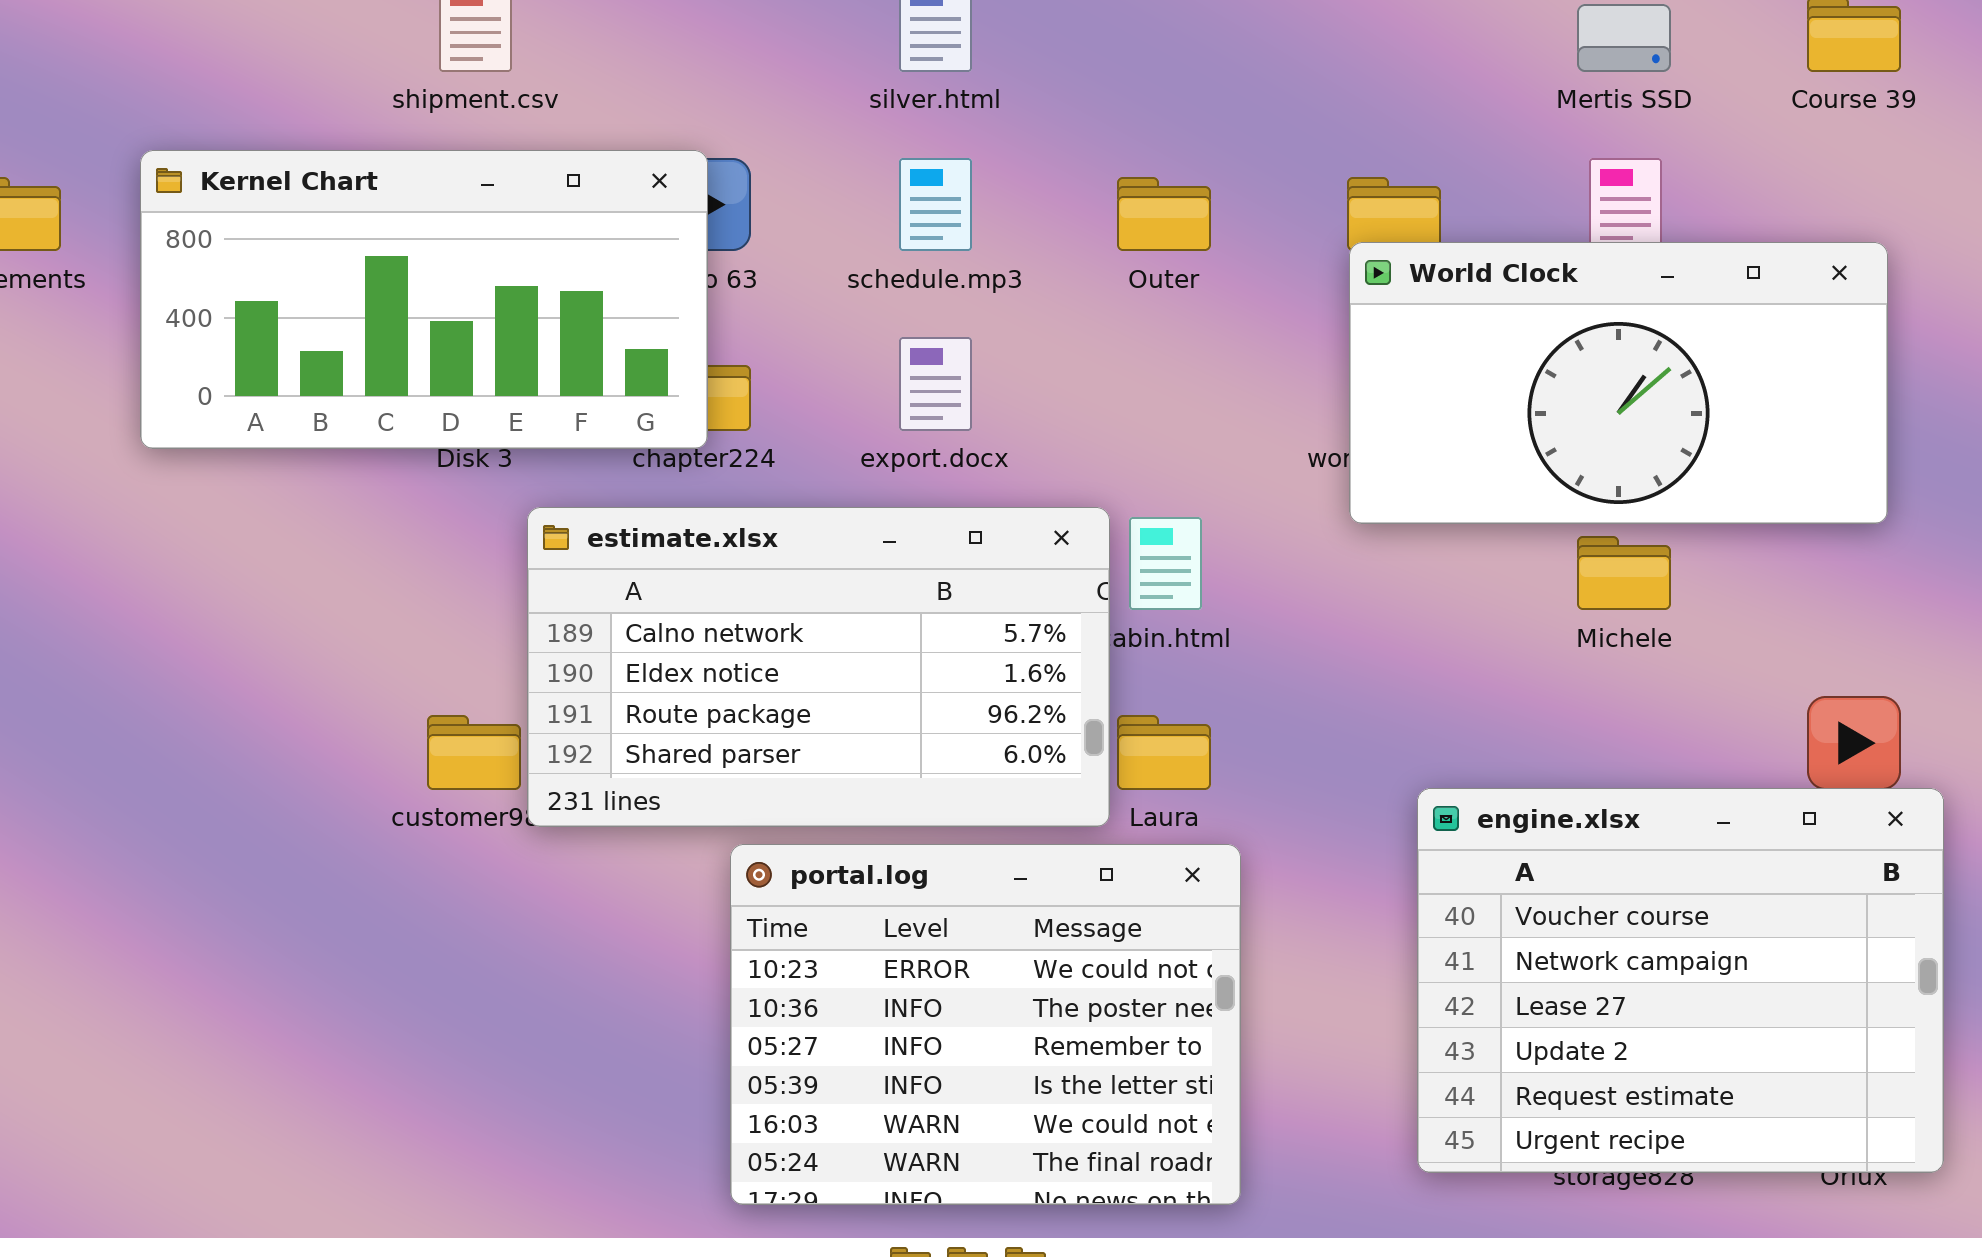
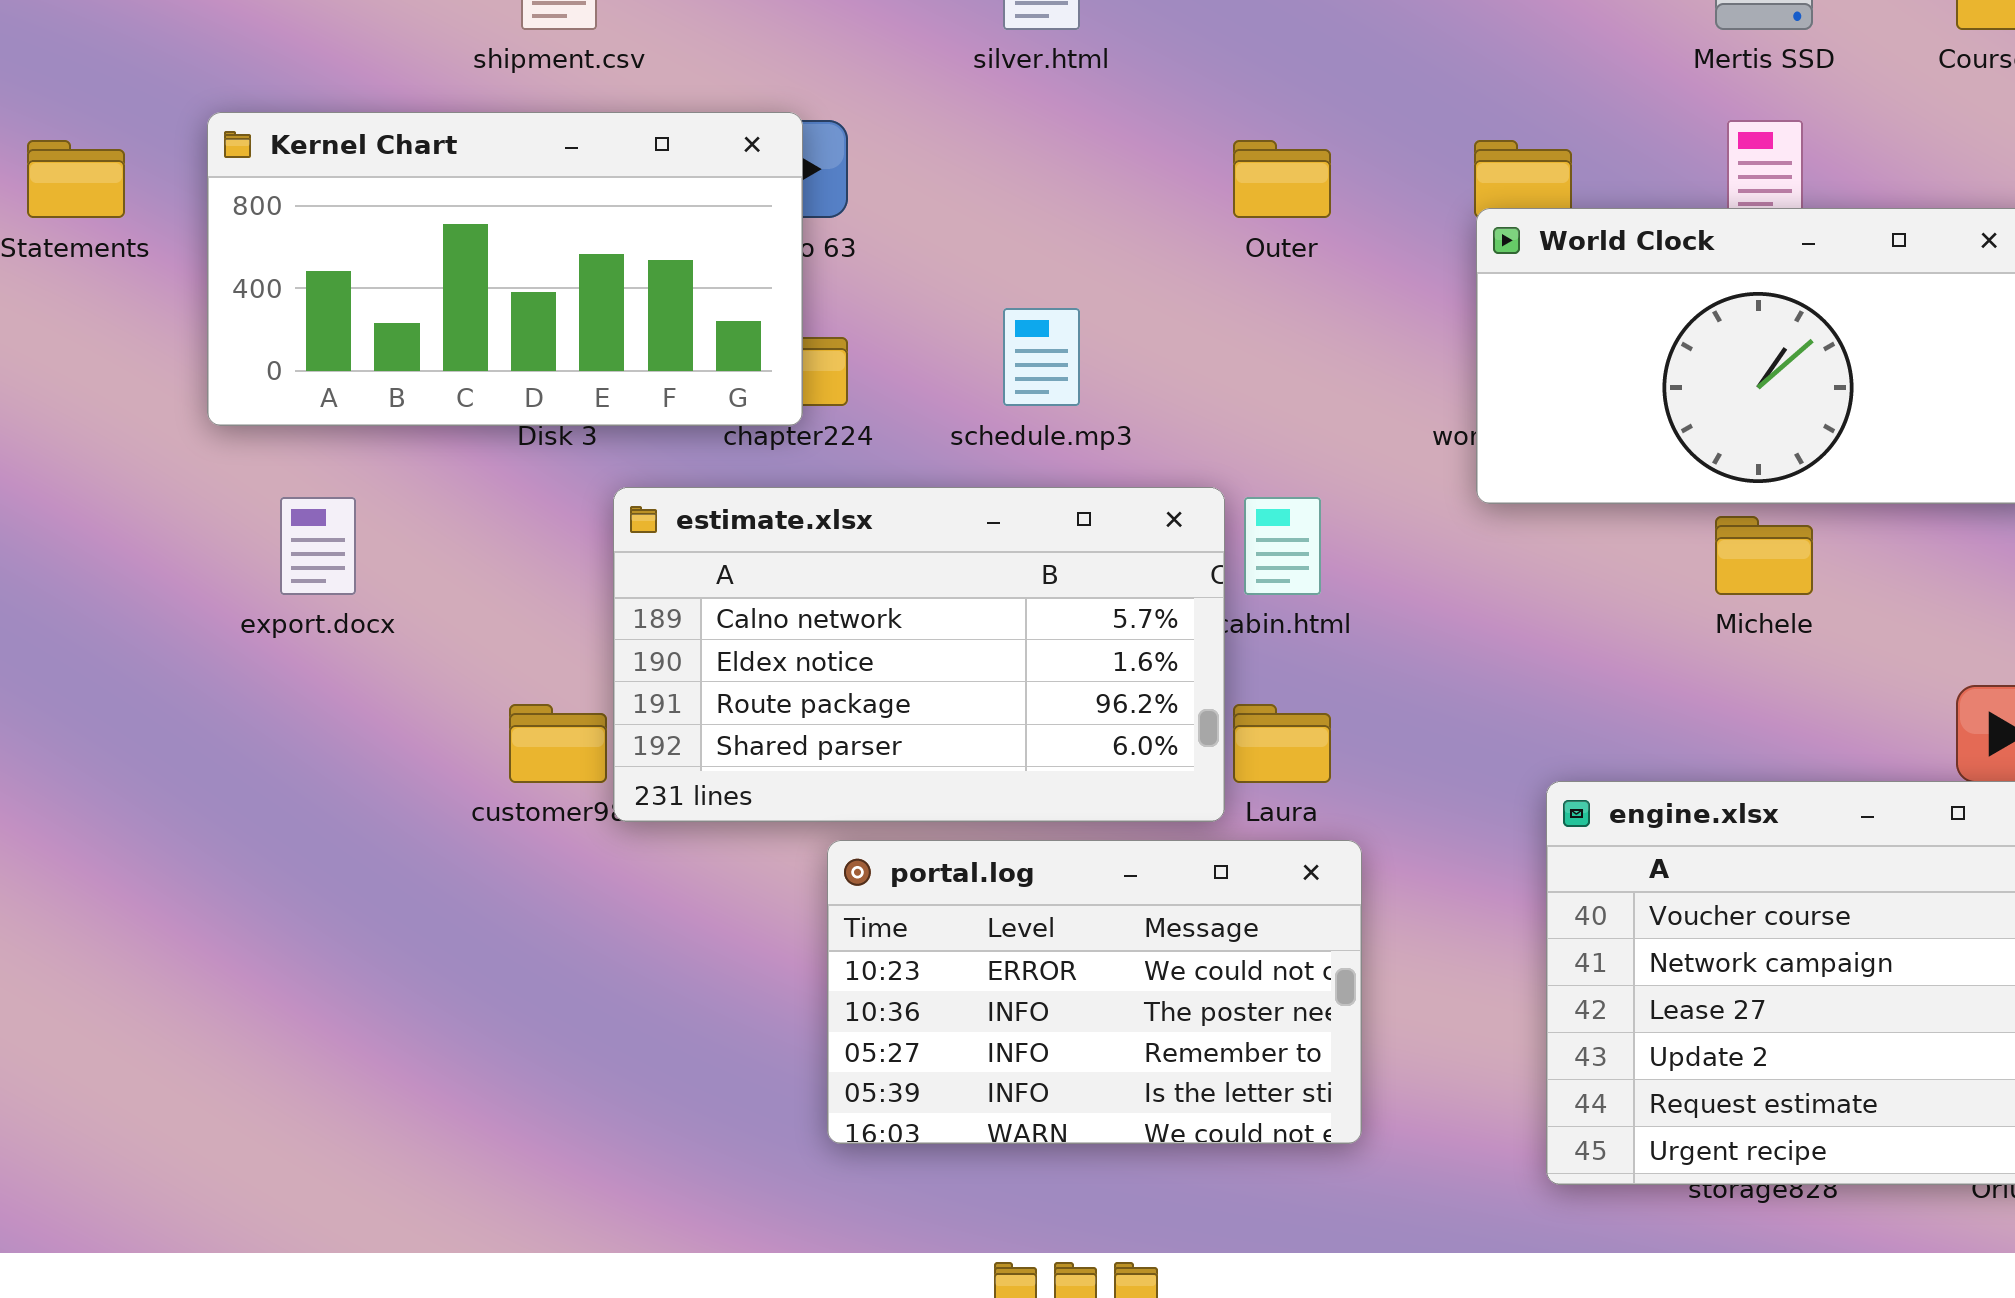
schedule.mp3: [899,158,972,251] -> [1003,308,1080,406], moved
export.docx: [899,337,972,431] -> [280,497,356,595], moved
portal.log: [730,844,1241,1205] -> [827,840,1362,1144], resized

